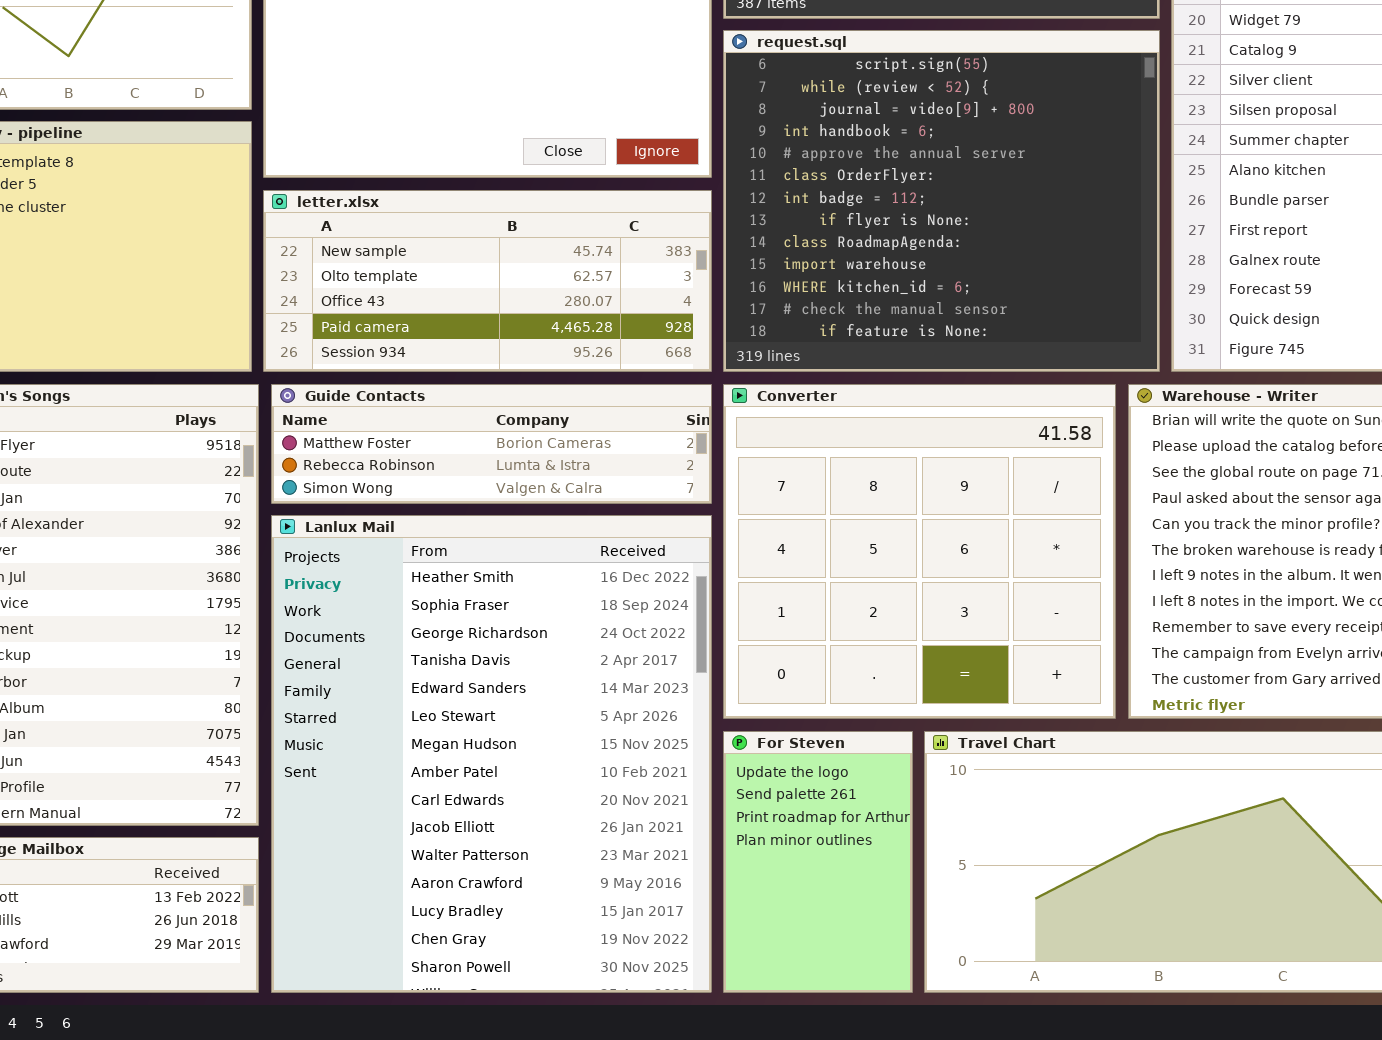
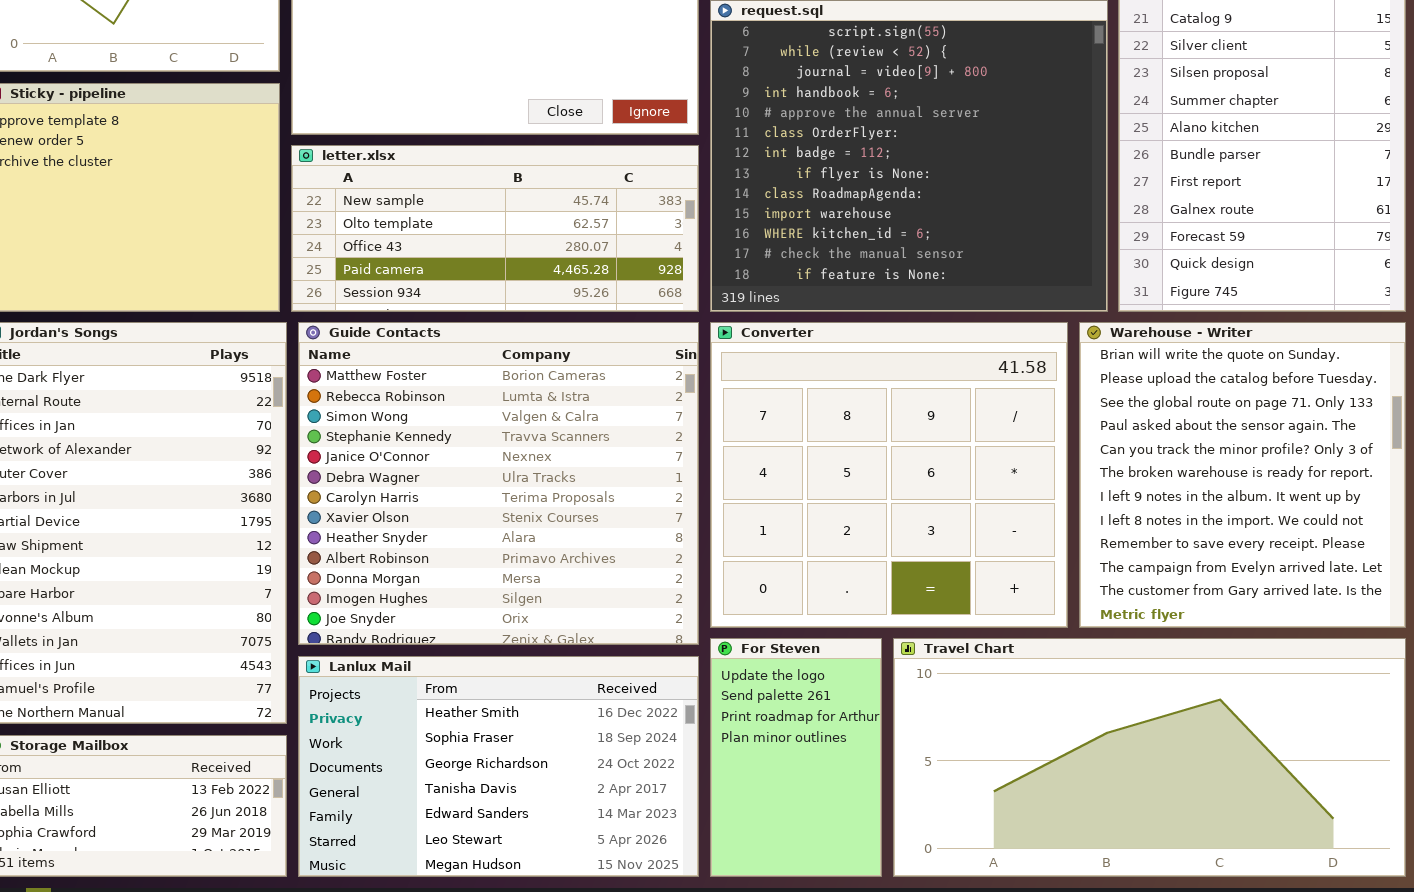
Guide Contacts: [271,384,712,504] -> [298,322,699,645], resized
Lanlux Mail: [271,515,712,993] -> [298,656,699,877], resized

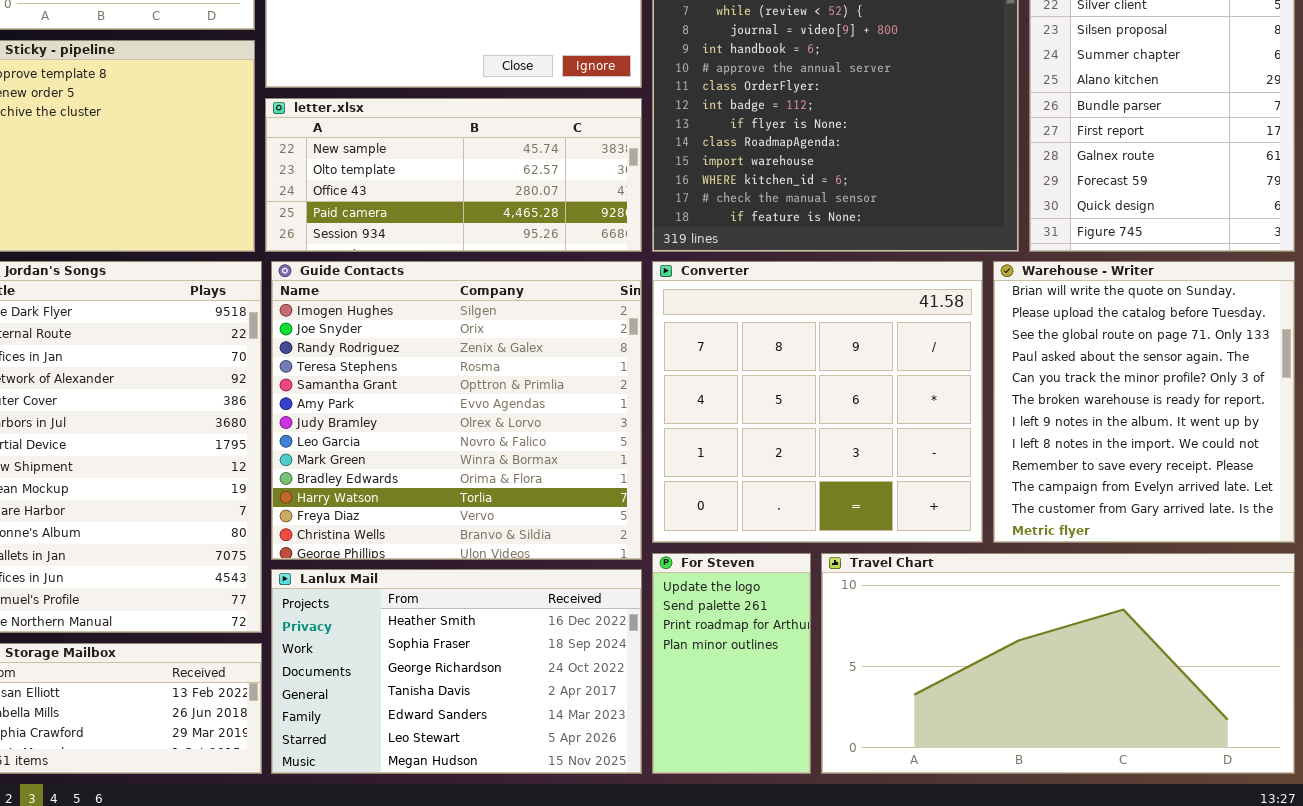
Guide Contacts: [298,322,699,645] -> [271,261,642,560], scrolled down 11 rows

